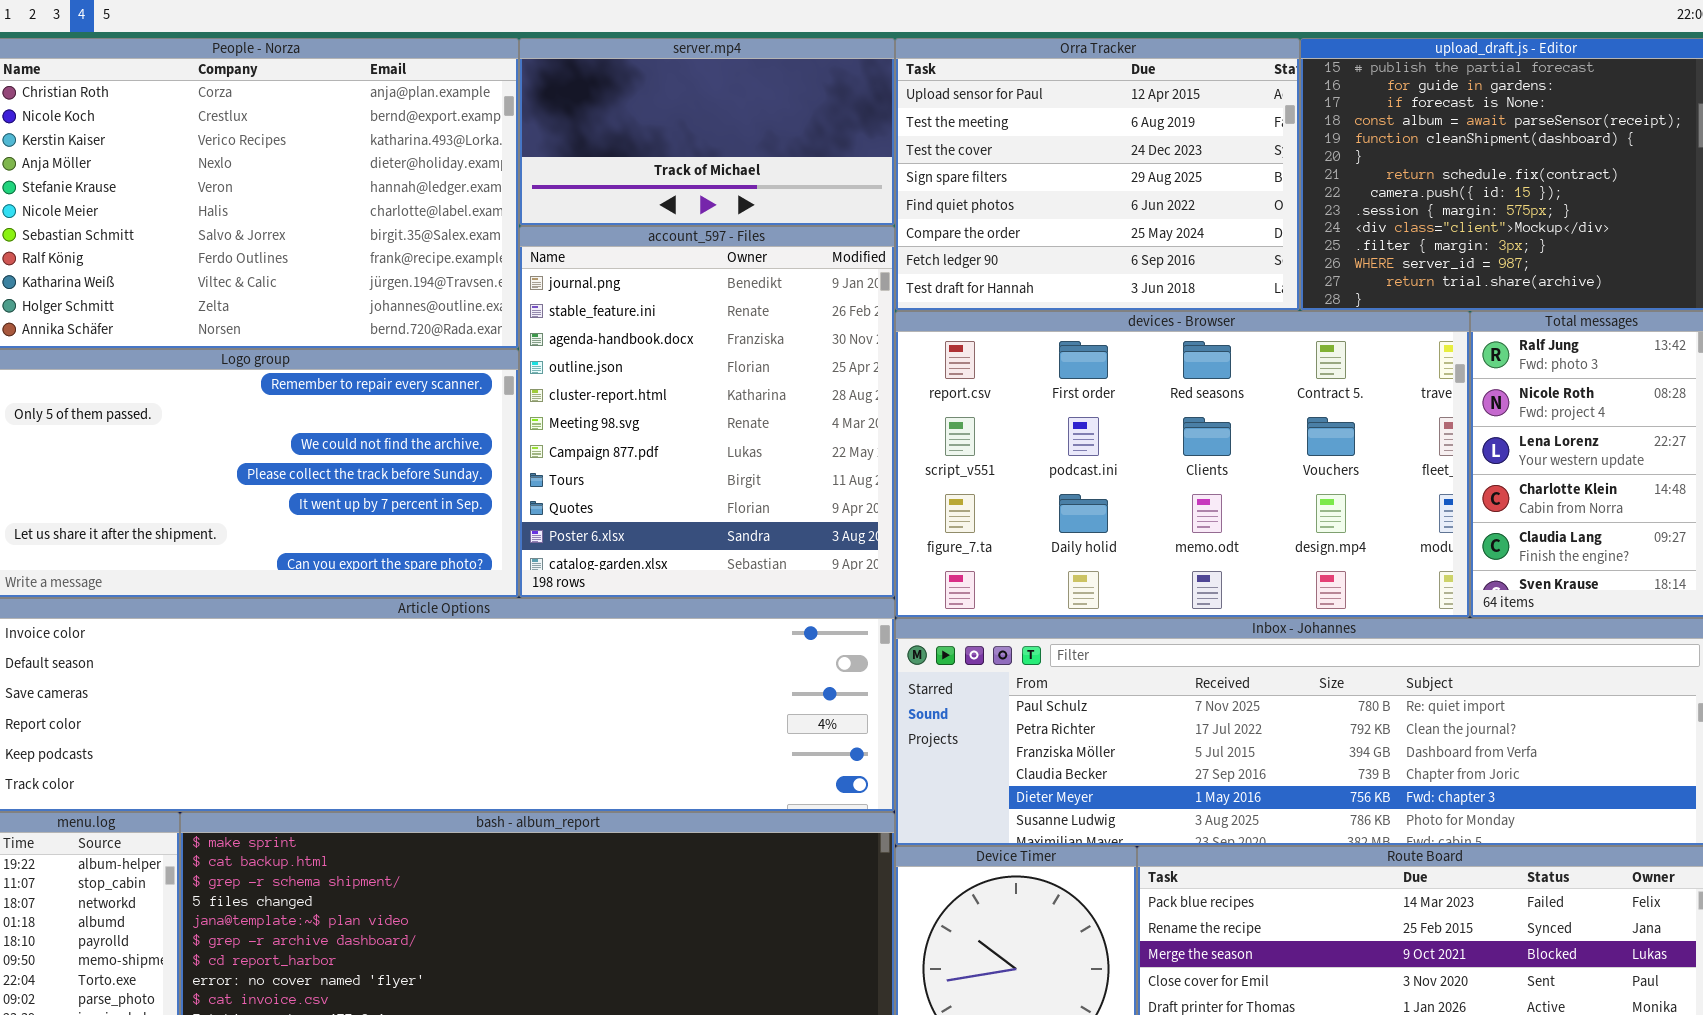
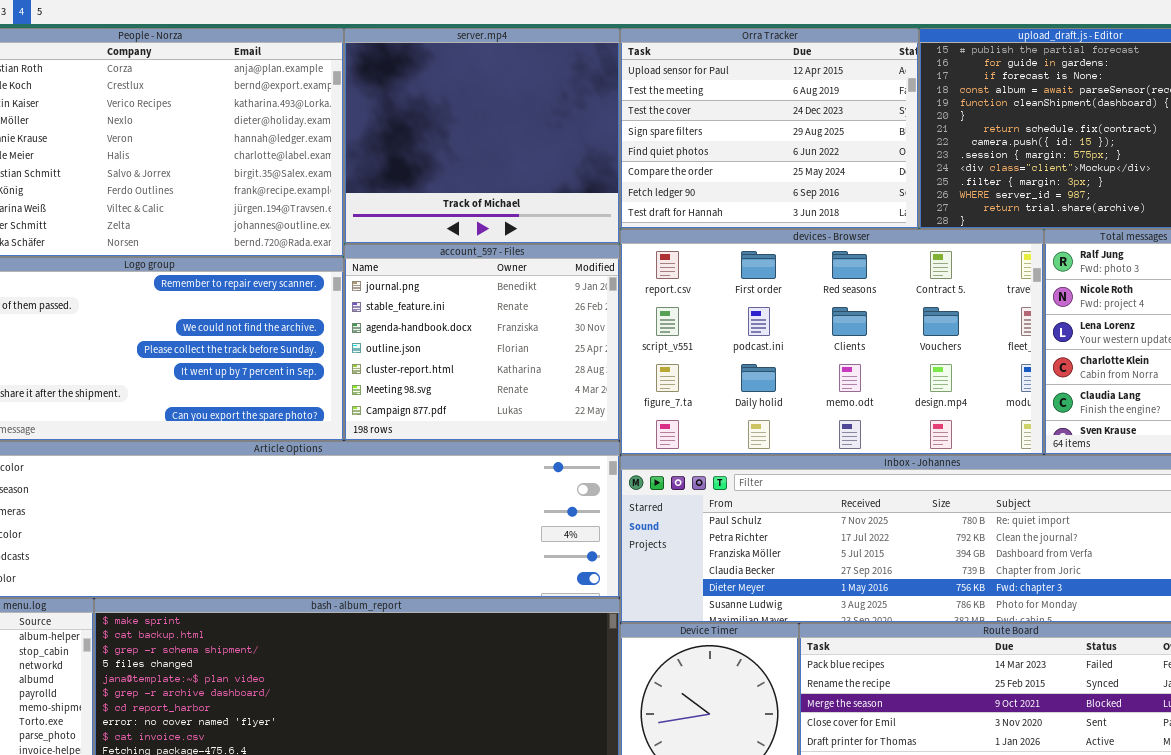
server.mp4: [519,38,895,226] -> [344,28,620,244], resized
account_597 - Files: [519,226,895,598] -> [344,244,620,441], resized

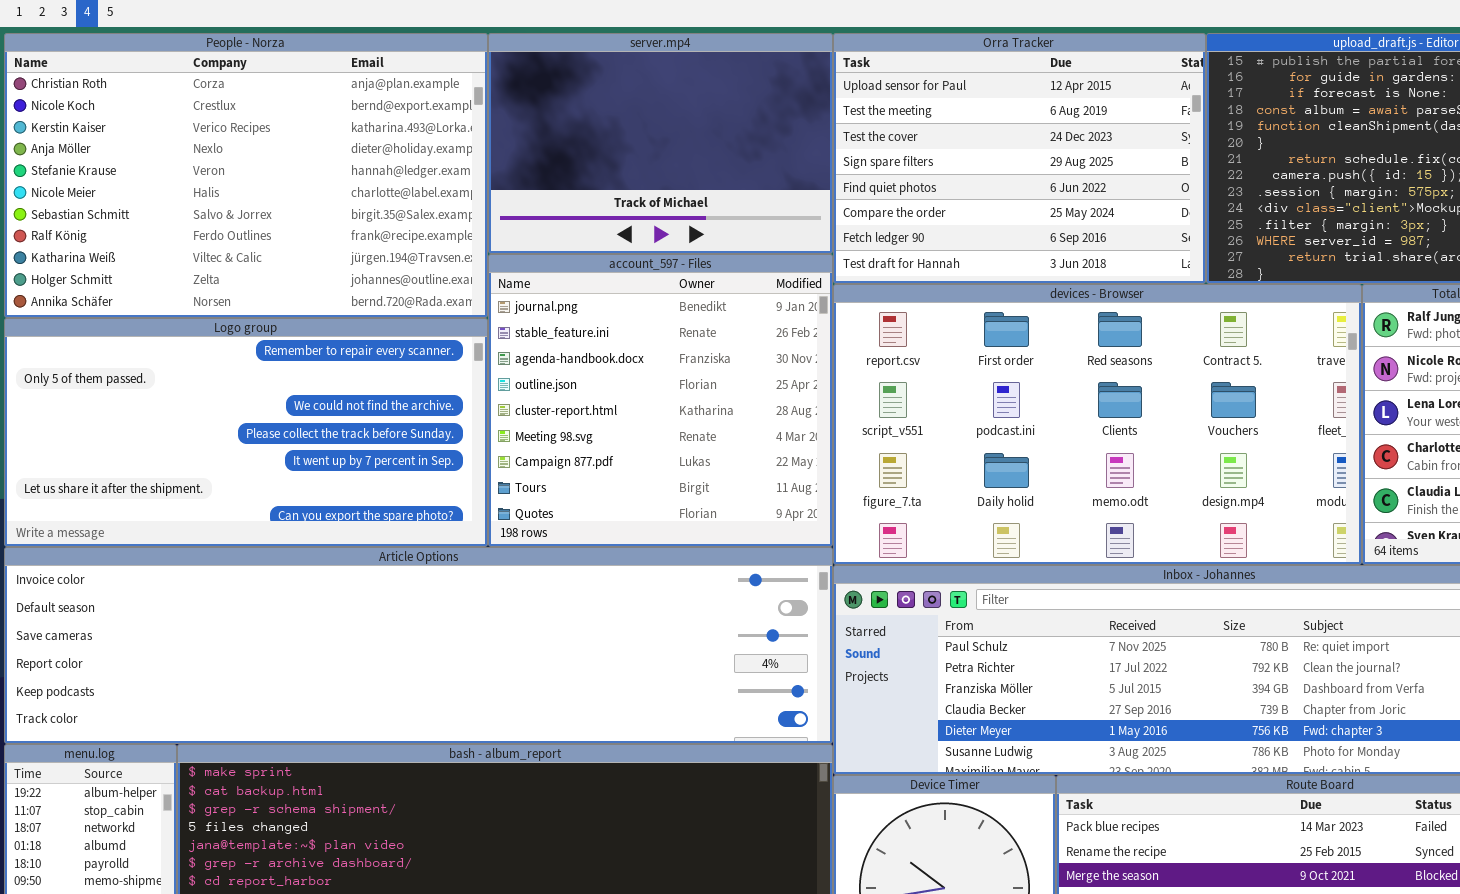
server.mp4: [344,28,620,244] -> [488,33,833,254], resized
account_597 - Files: [344,244,620,441] -> [488,254,833,547], resized

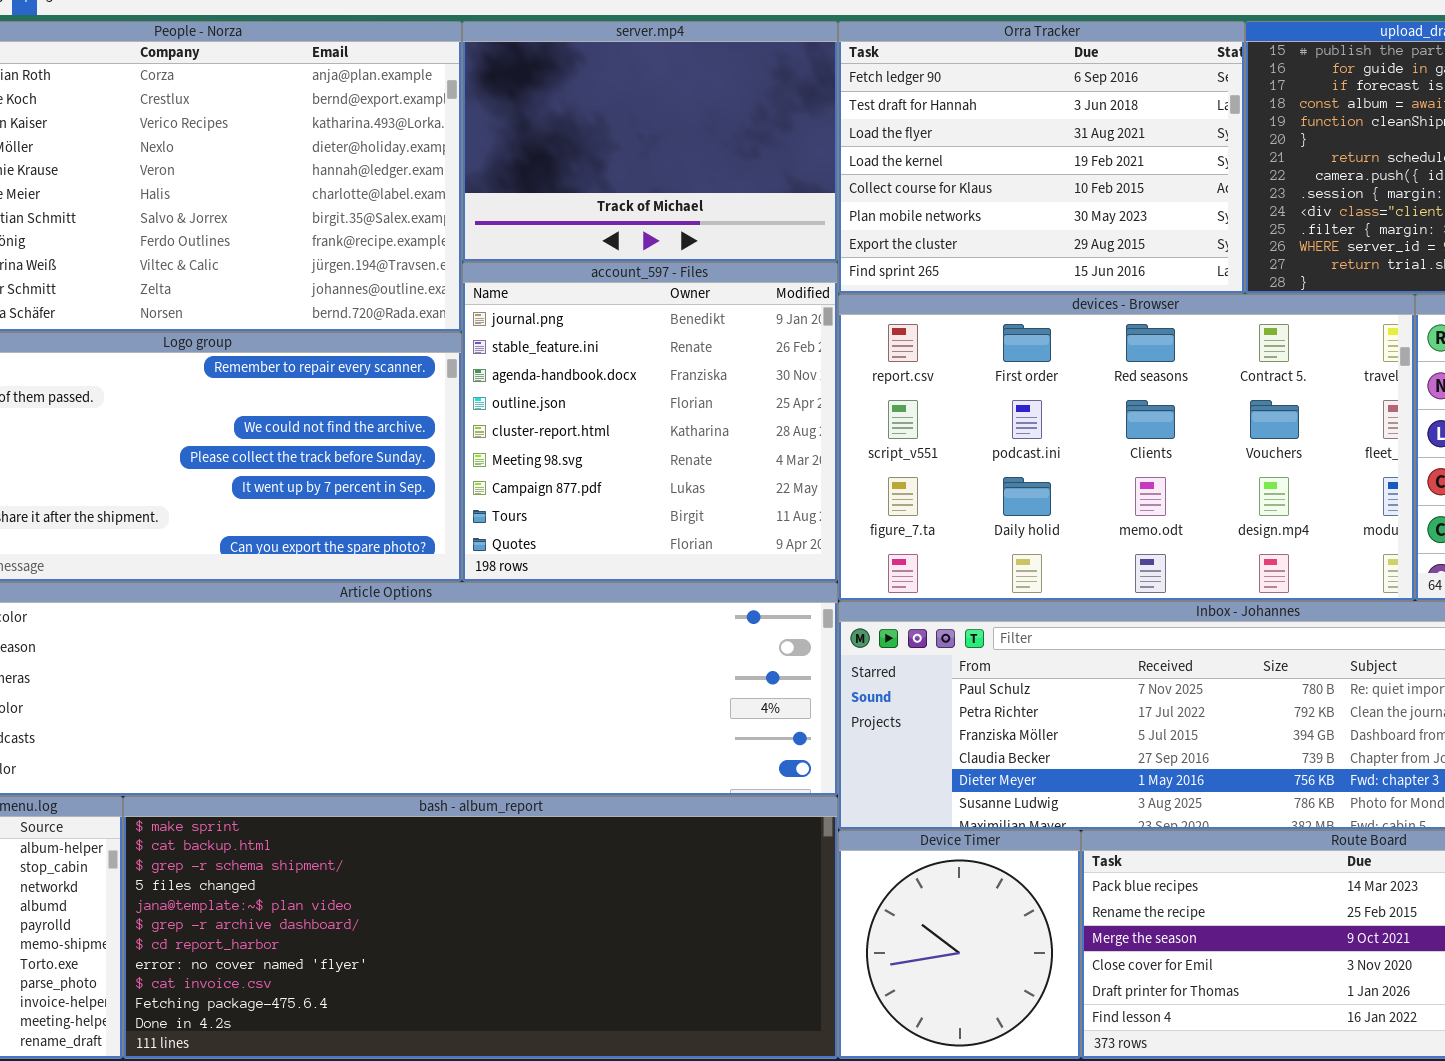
Orra Tracker: [833,33,1206,284] -> [838,21,1245,294], scrolled down 6 rows

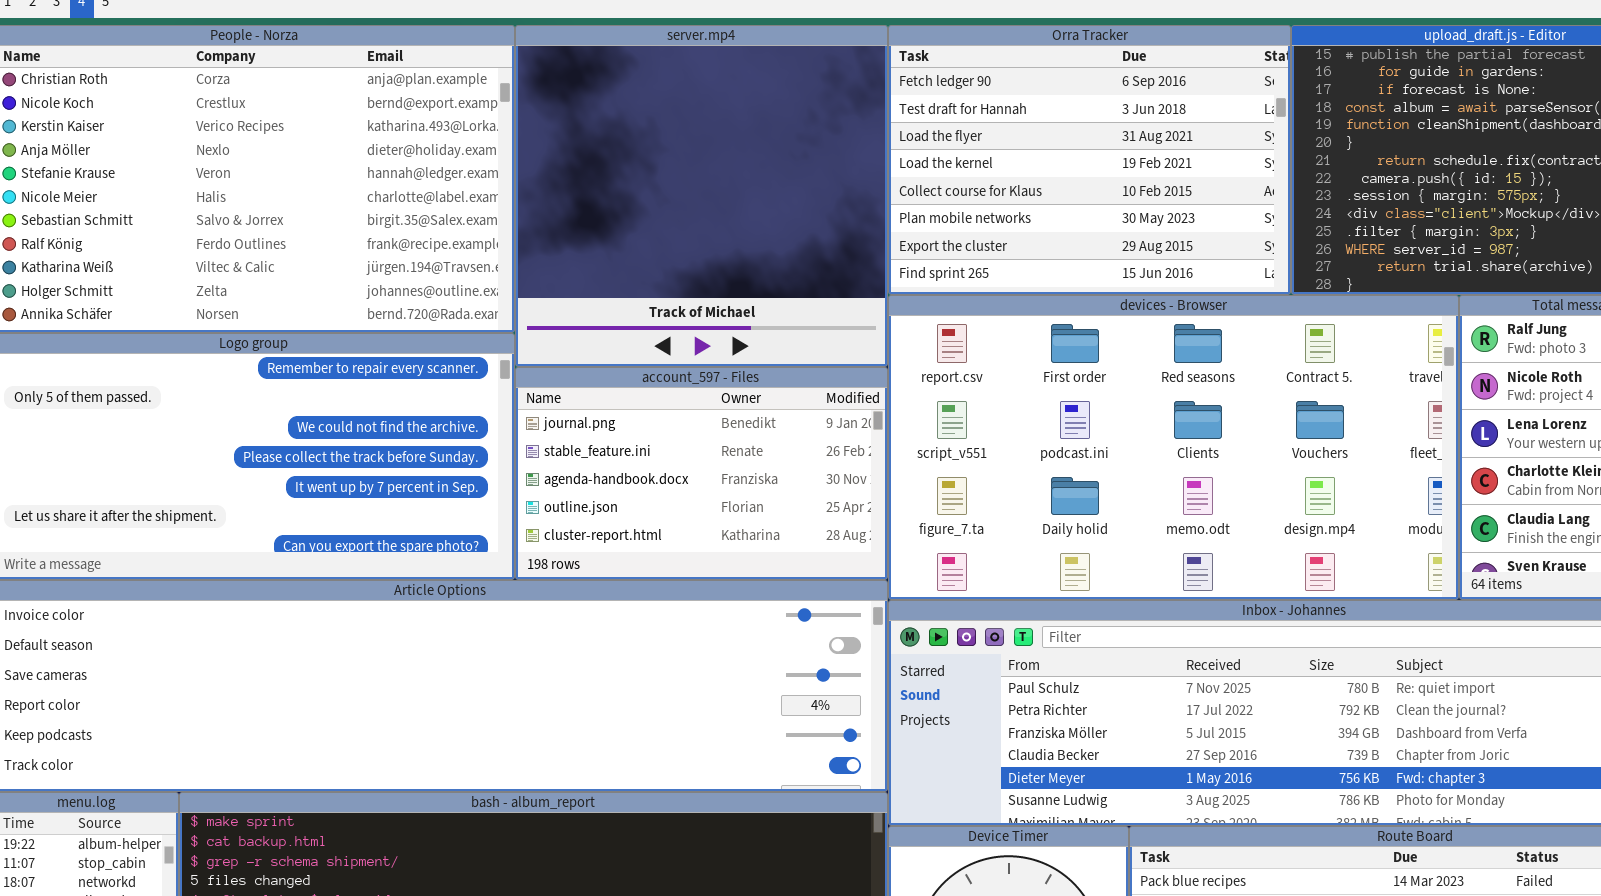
server.mp4: [462,21,838,262] -> [515,25,888,367], resized
account_597 - Files: [462,262,838,582] -> [515,367,888,580], resized

